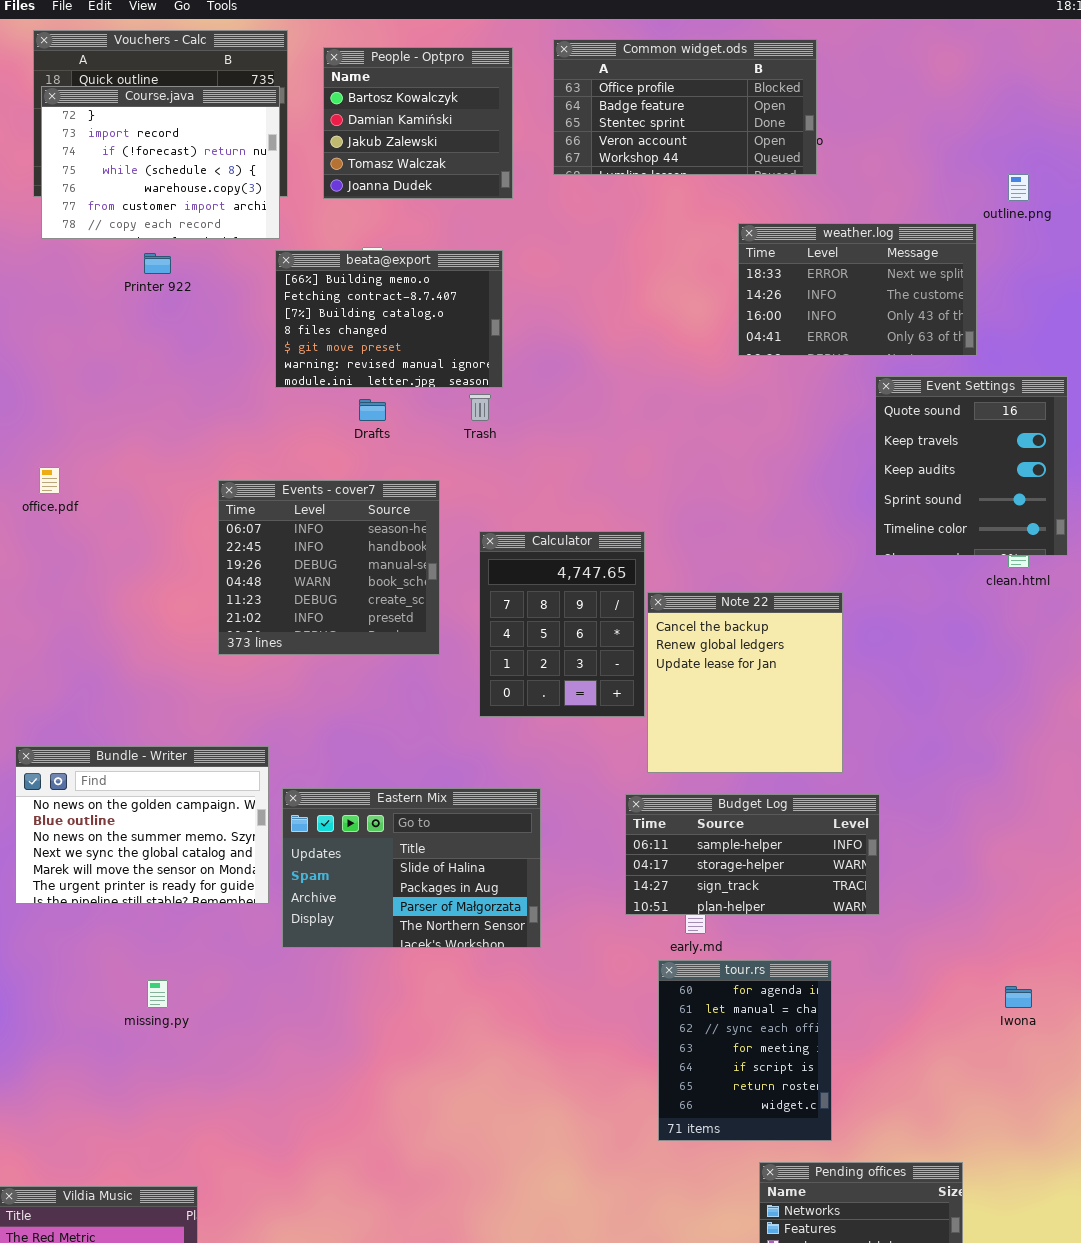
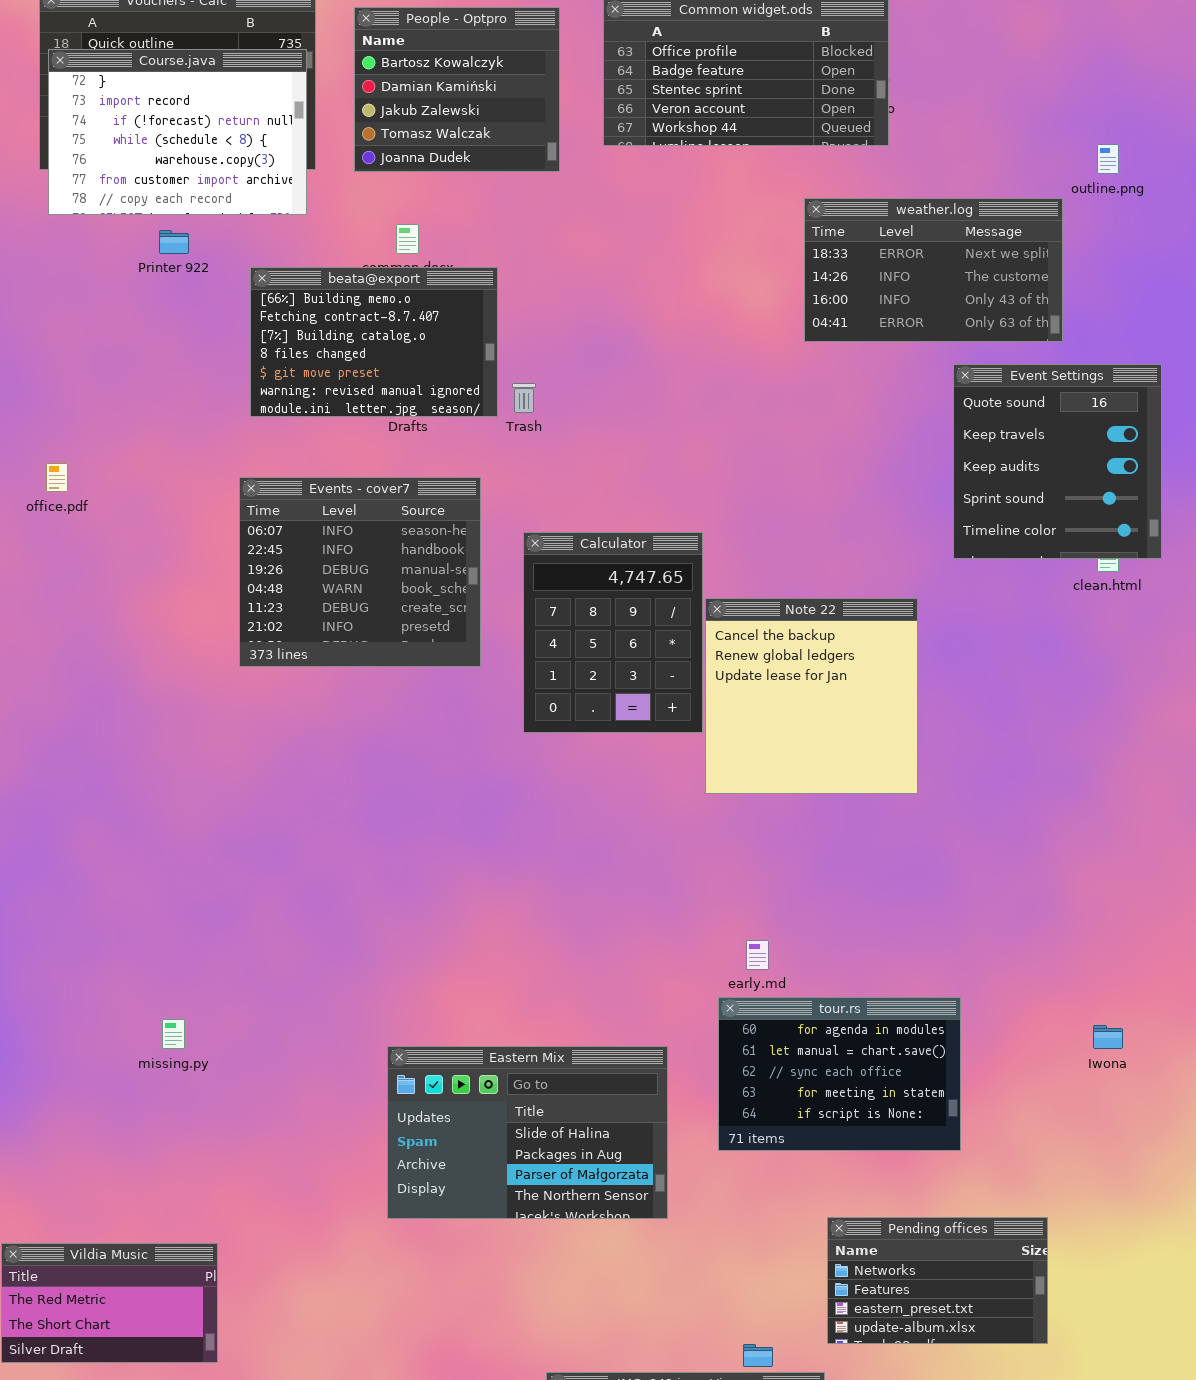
beata@export: [275,250,503,388] -> [250,267,498,417], moved
Bundle - Writer: [15,746,269,904] -> none, closed
Eastern Mix: [282,788,541,948] -> [387,1046,668,1219], moved
Budget Log: [625,794,880,915] -> none, closed
tour.rs: [658,960,832,1141] -> [718,997,961,1151], resized

